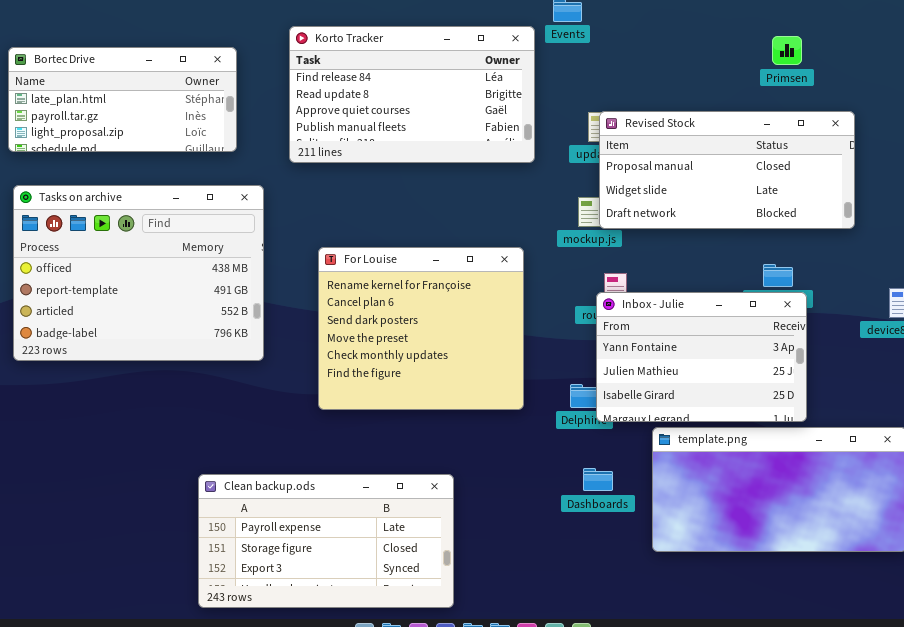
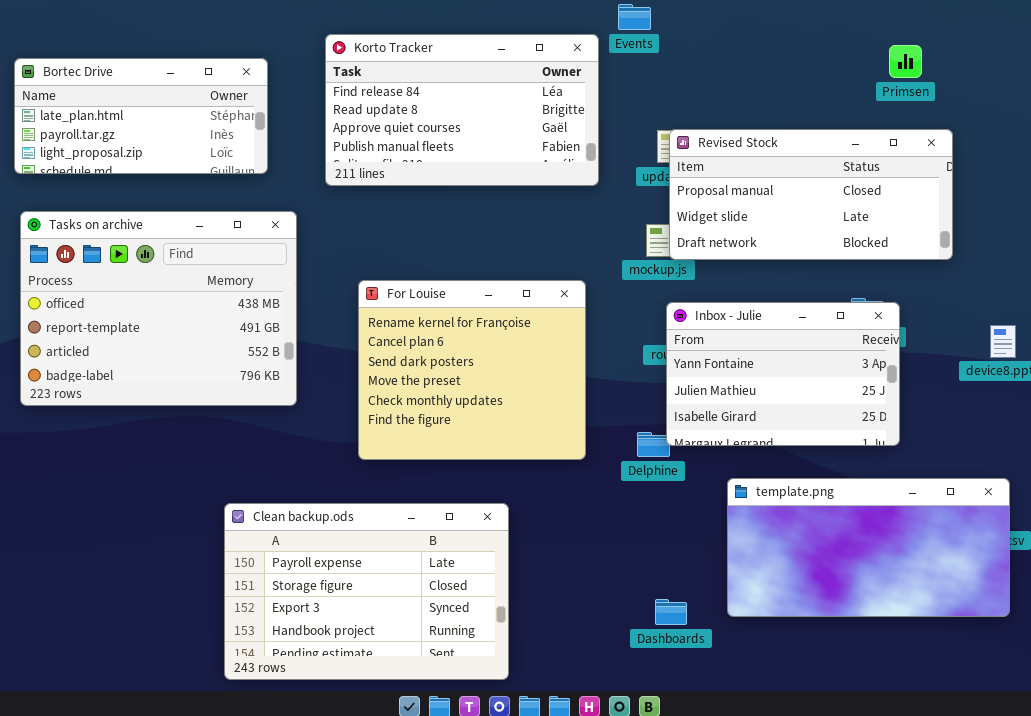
Primsen: [772,36,802,65] -> [889,45,922,78], moved
Inbox - Julie: [596,292,807,422] -> [666,302,900,446], moved
Dashboards: [583,468,613,491] -> [655,599,687,625], moved
Clean backup.ods: [198,474,454,608] -> [224,503,509,680], resized

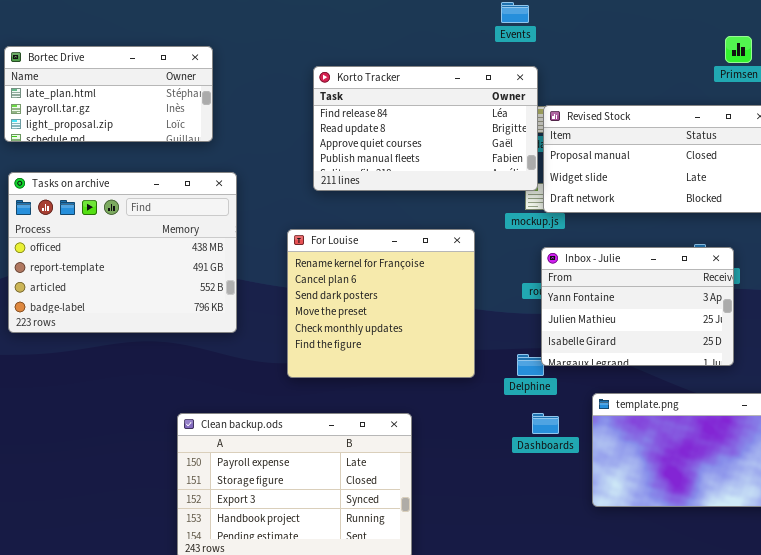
Korto Tracker: [325,34,599,186] -> [313,66,538,191], moved
Dashboards: [655,599,687,625] -> [532,413,559,434], moved

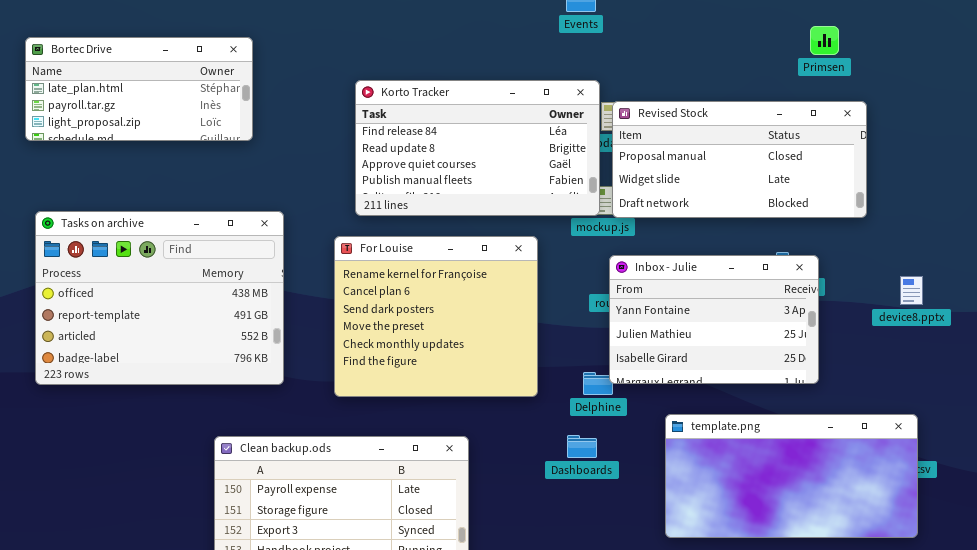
Korto Tracker: [313,66,538,191] -> [355,80,600,216], moved
Tasks on archive: [8,172,237,333] -> [35,211,284,385], moved
Dashboards: [532,413,559,434] -> [567,435,597,458], moved

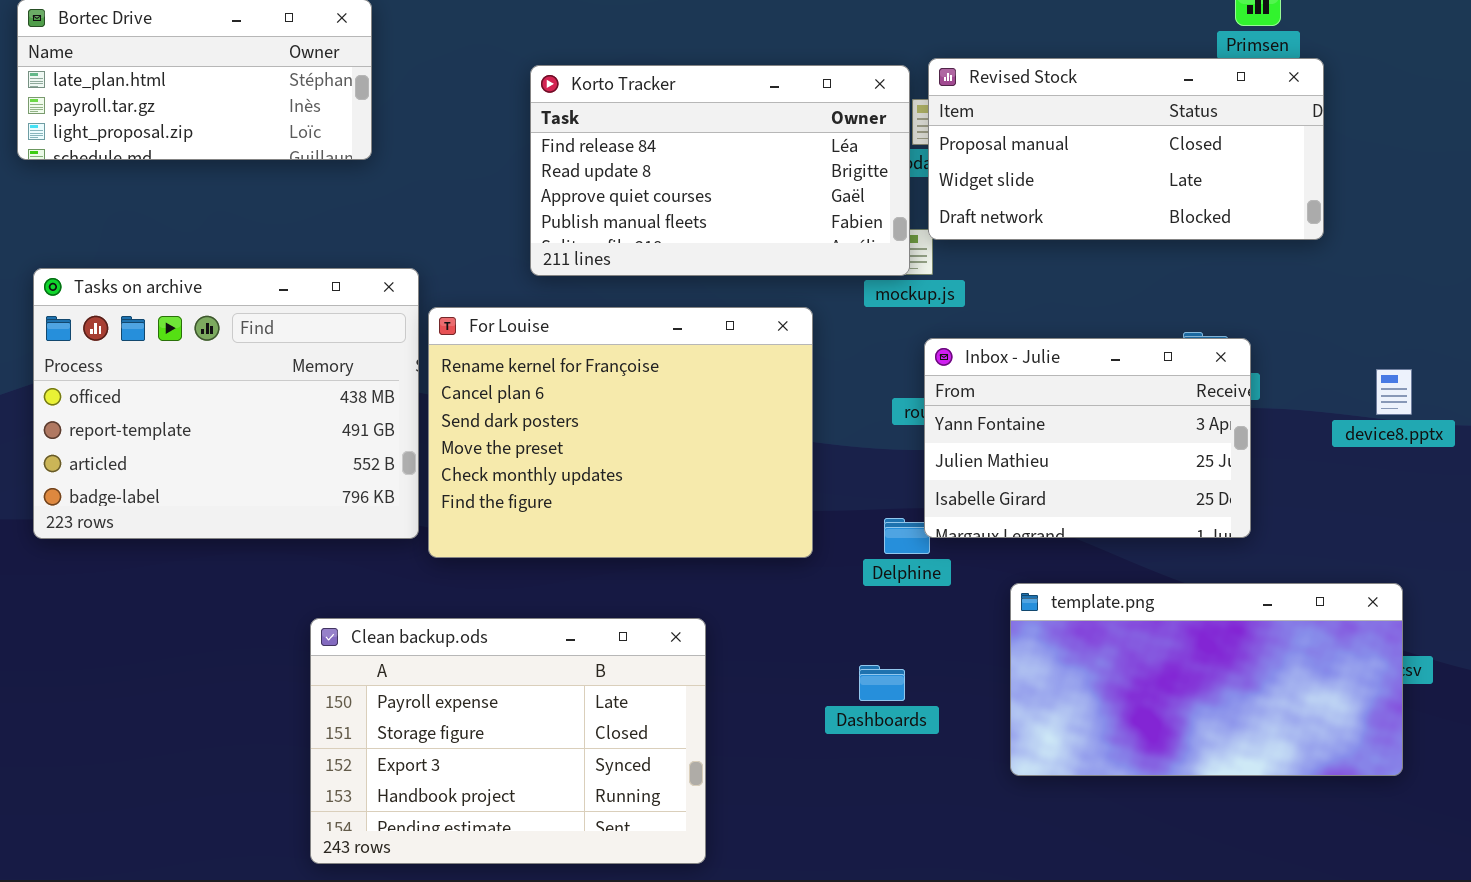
Revised Stock: [612,101,867,218] -> [928,58,1324,240], moved
For Louise: [334,236,538,397] -> [428,307,813,558], resized
Dashboards: [567,435,597,458] -> [859,665,905,701], moved

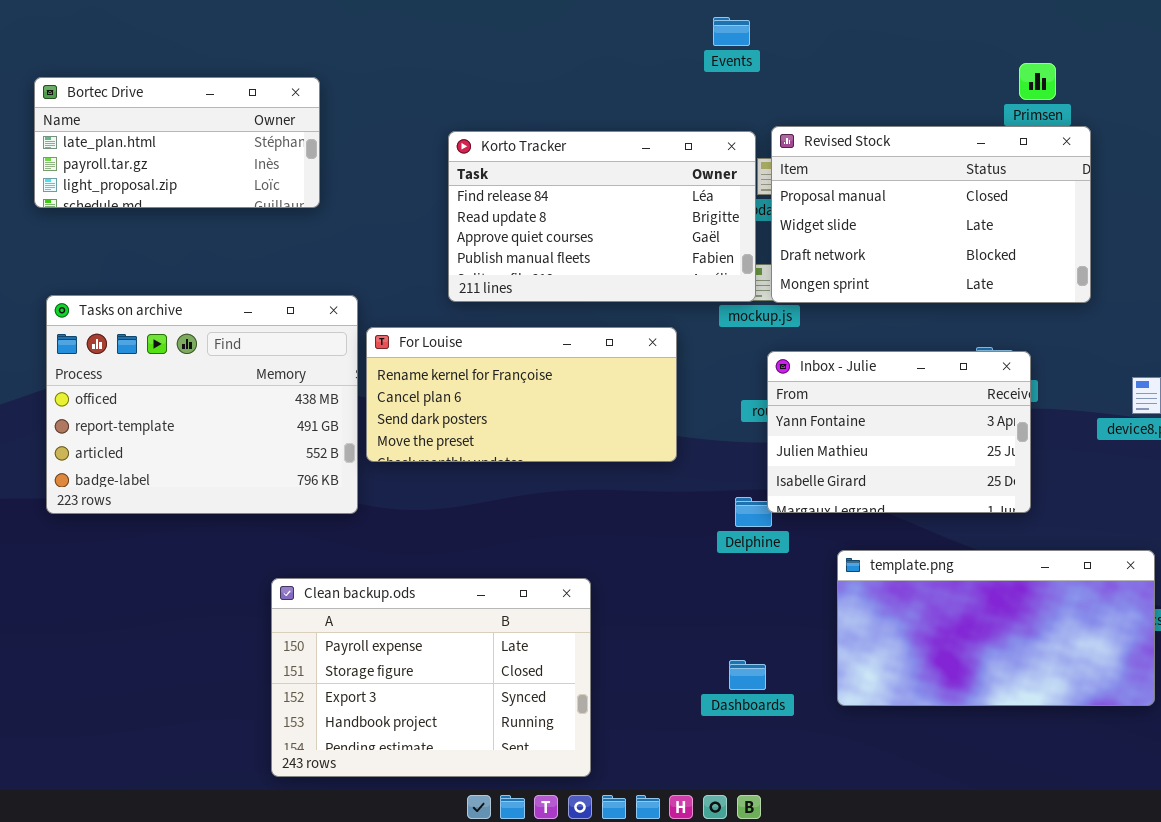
Revised Stock: [928,58,1324,240] -> [771,126,1091,303], resized
For Louise: [428,307,813,558] -> [366,327,677,462], resized
Dashboards: [859,665,905,701] -> [729,660,766,690], moved

